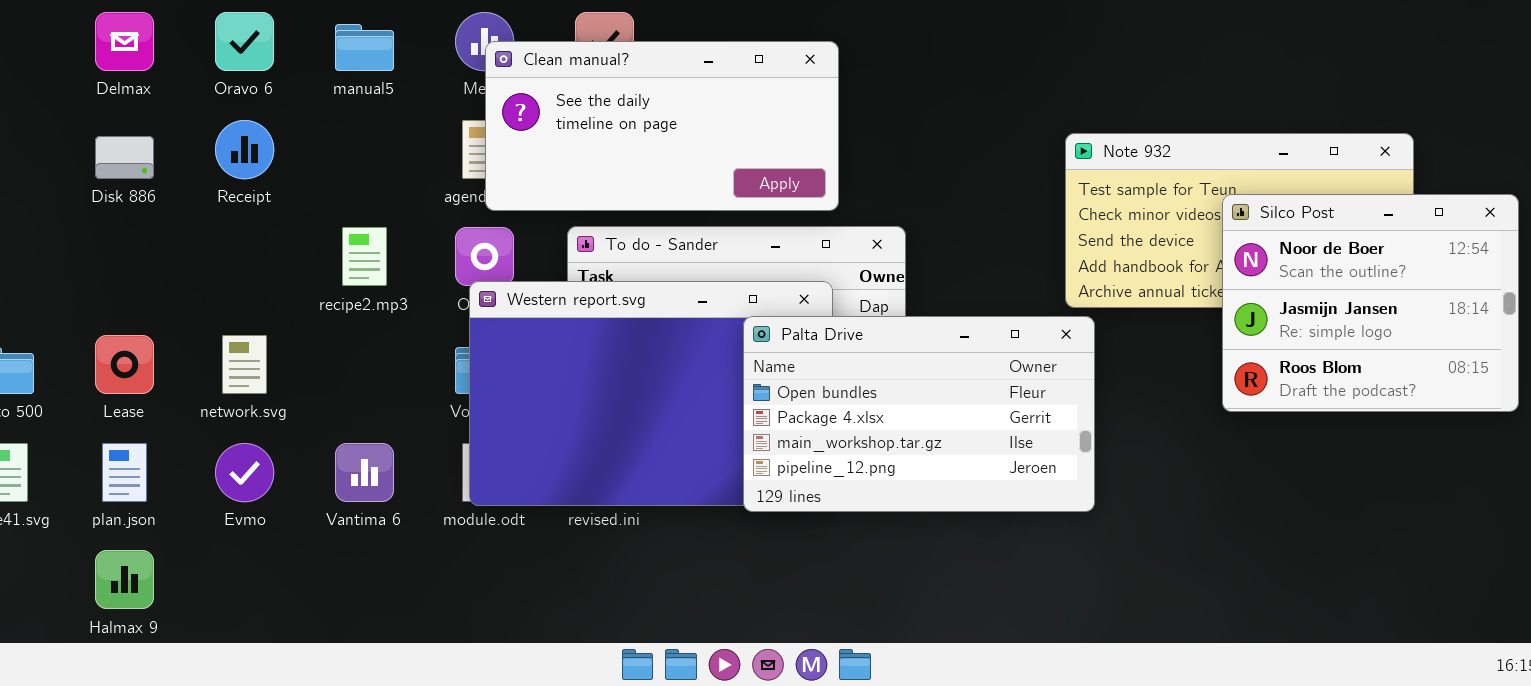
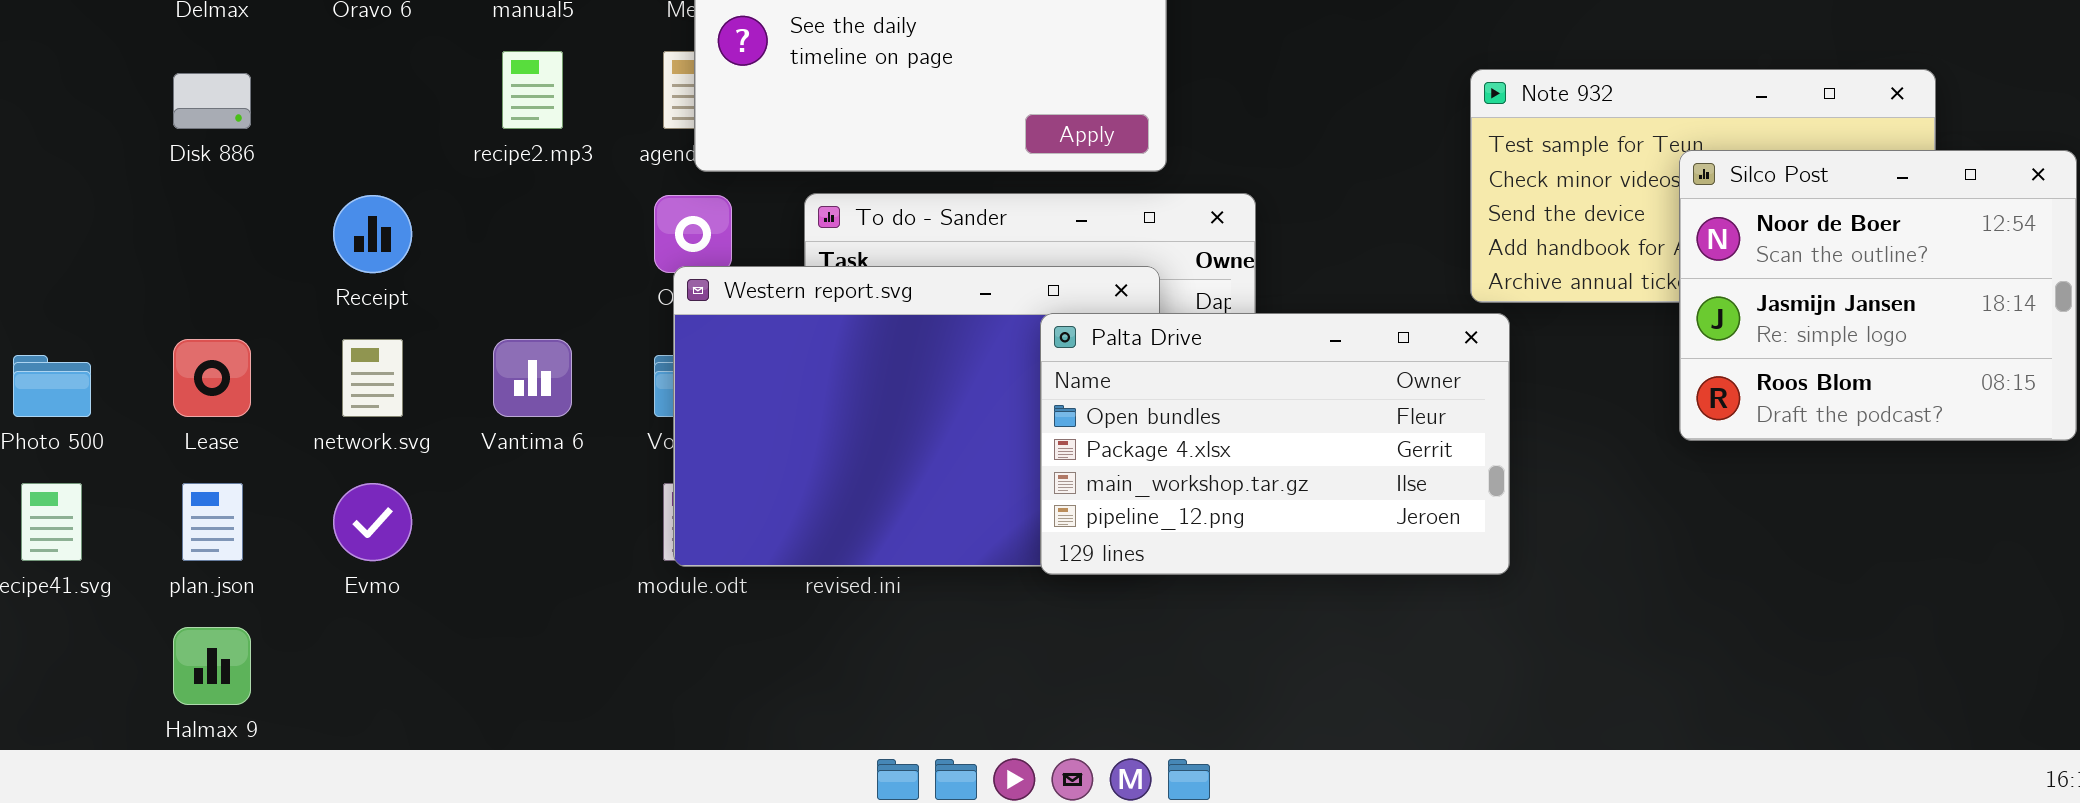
Receipt: [215,120,274,179] -> [333,195,412,273], moved
recipe2.mp3: [342,227,387,286] -> [502,51,563,129], moved
Vantima 6: [335,443,394,502] -> [493,339,572,417], moved

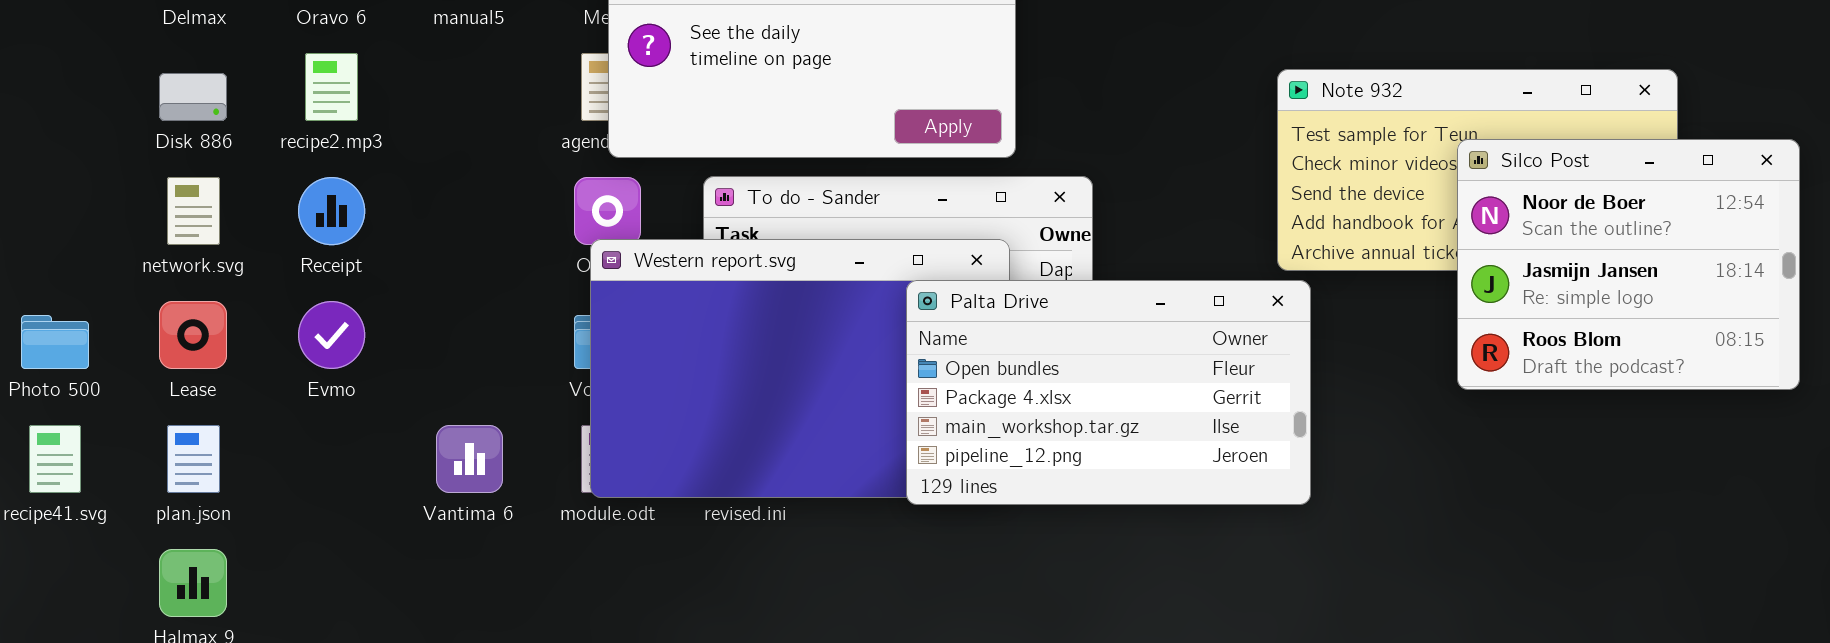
recipe2.mp3: [502,51,563,129] -> [305,53,358,121], moved
network.svg: [342,339,403,417] -> [167,177,220,245], moved
Vantima 6: [493,339,572,417] -> [436,425,503,493], moved
Evmo: [333,483,412,561] -> [298,301,365,369], moved

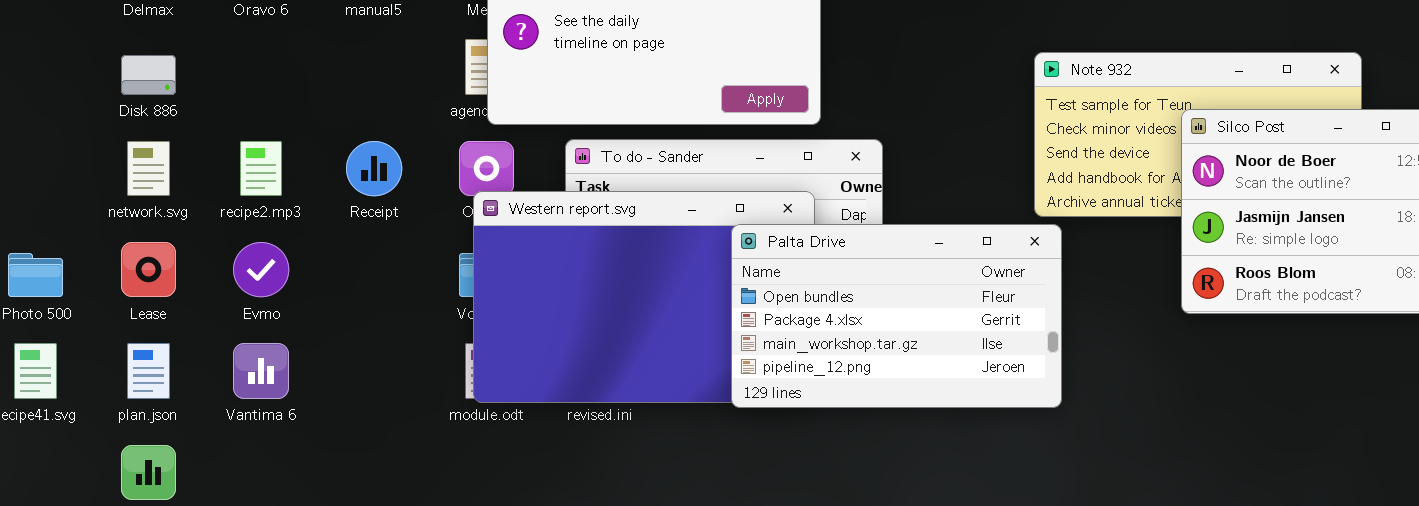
recipe2.mp3: [305,53,358,121] -> [240,141,282,196], moved
Receipt: [298,177,365,245] -> [346,141,402,196], moved
Vantima 6: [436,425,503,493] -> [233,343,289,399], moved

